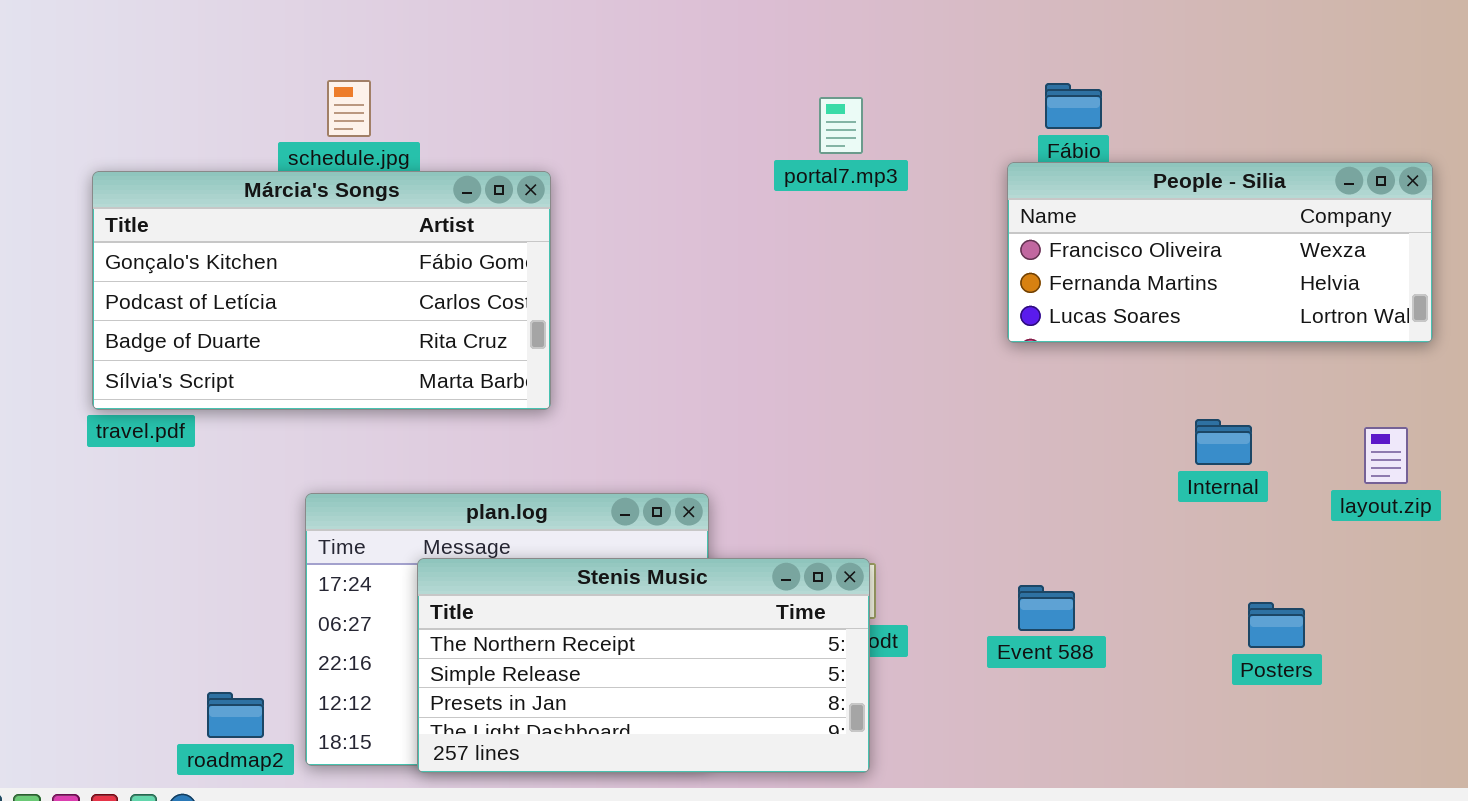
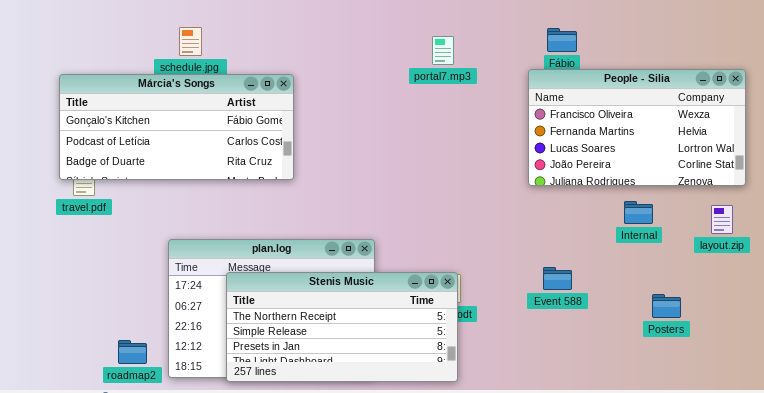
People - Silia: [1007,162,1433,343] -> [528,69,746,186], resized
Márcia's Songs: [92,171,551,410] -> [59,74,294,180], resized
Event 588: [1018,585,1075,631] -> [543,267,572,290], moved

